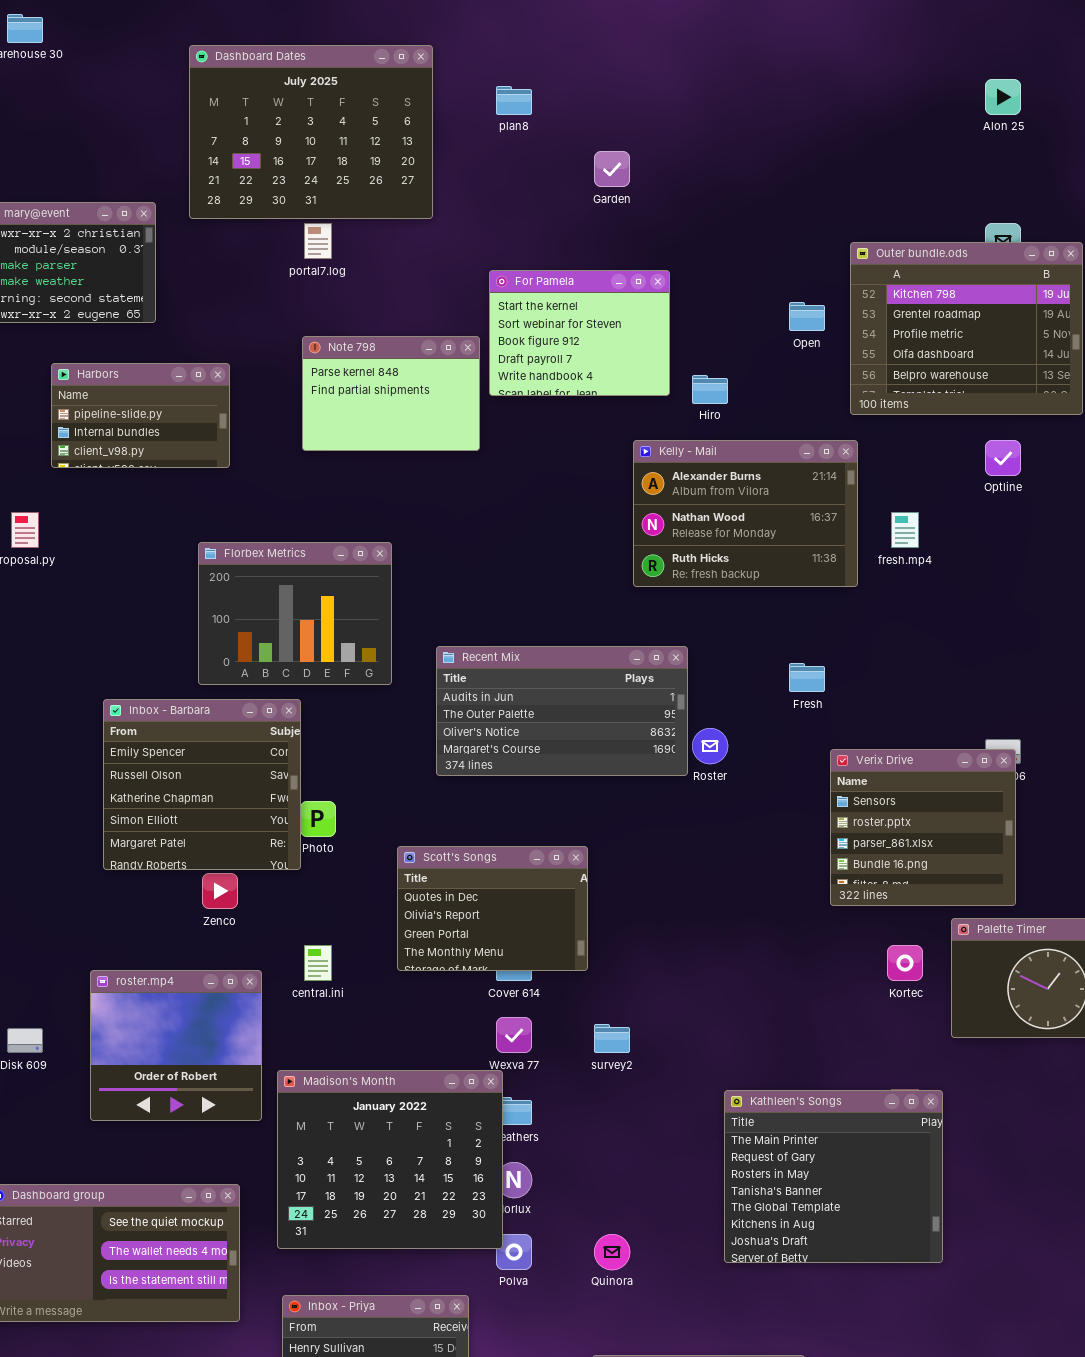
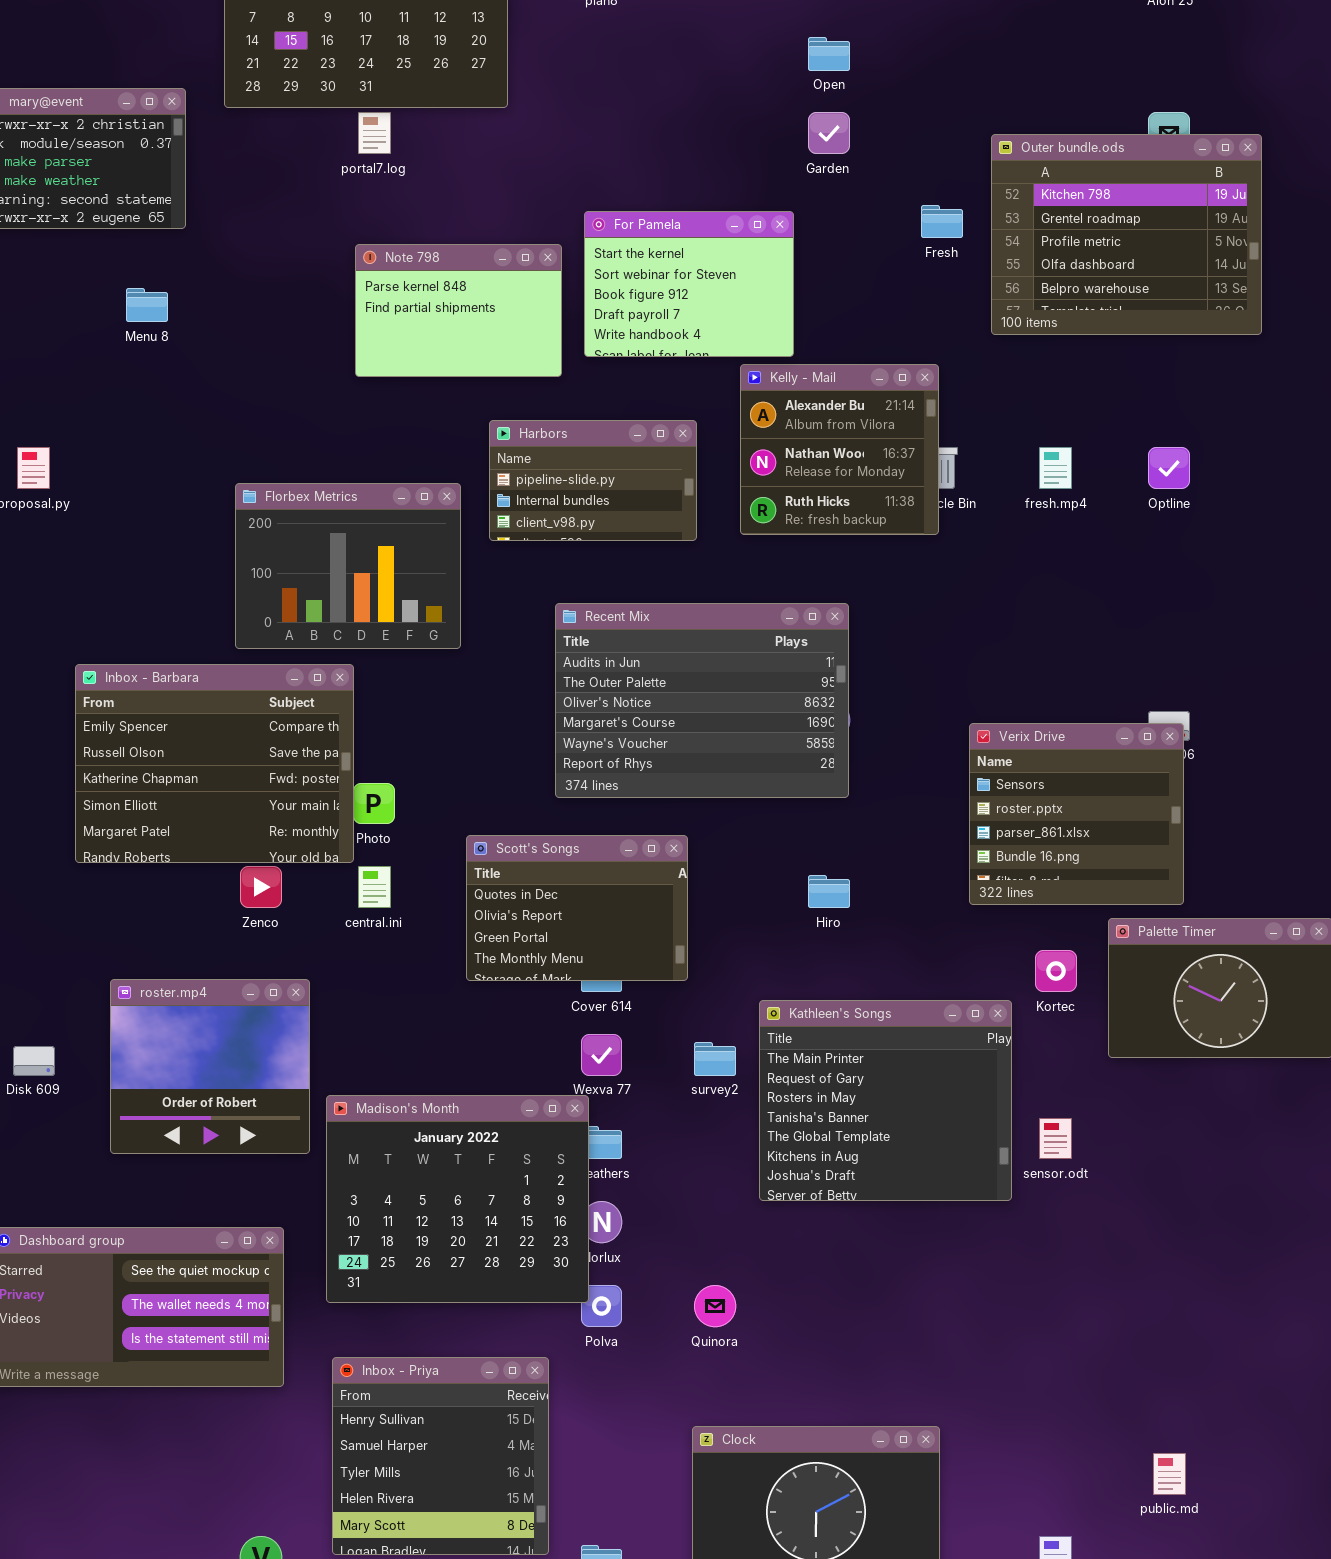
Garden: [594,151,630,187] -> [808,112,850,154], moved
For Pamela: [489,270,670,396] -> [584,211,794,357], moved
Open: [789,302,825,331] -> [808,37,850,71], moved
Harbors: [51,363,230,468] -> [489,420,697,541], moved
Hiro: [692,375,728,404] -> [808,875,850,908], moved
Kelly - Mail: [633,440,858,587] -> [740,364,939,535], resized
Optline: [985,440,1021,476] -> [1148,447,1190,489], moved
Recent Mix: [436,646,688,776] -> [555,603,849,798], moved, resized
Fresh: [789,663,825,692] -> [921,205,963,238], moved
Inbox - Barbara: [103,699,301,870] -> [75,664,354,863], resized
central.ini: [304,945,332,981] -> [358,866,391,908], moved
Kathleen's Songs: [724,1090,943,1263] -> [759,1000,1012,1201], moved

